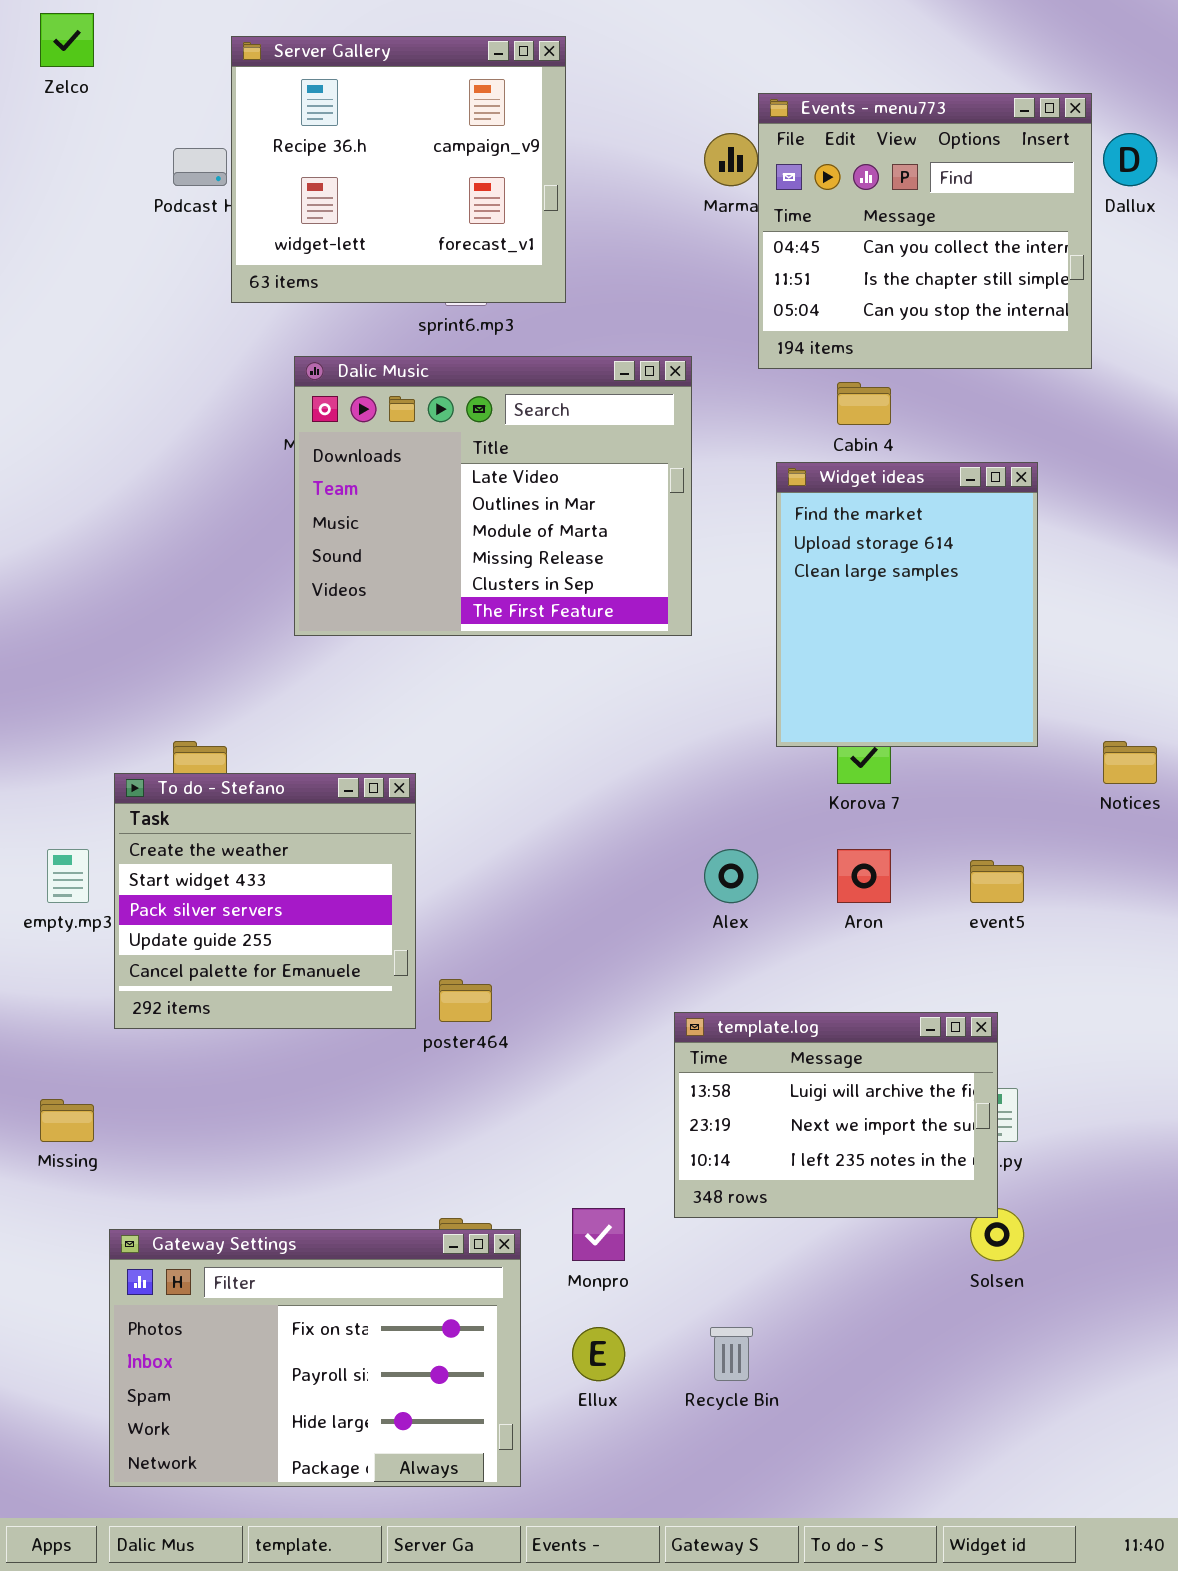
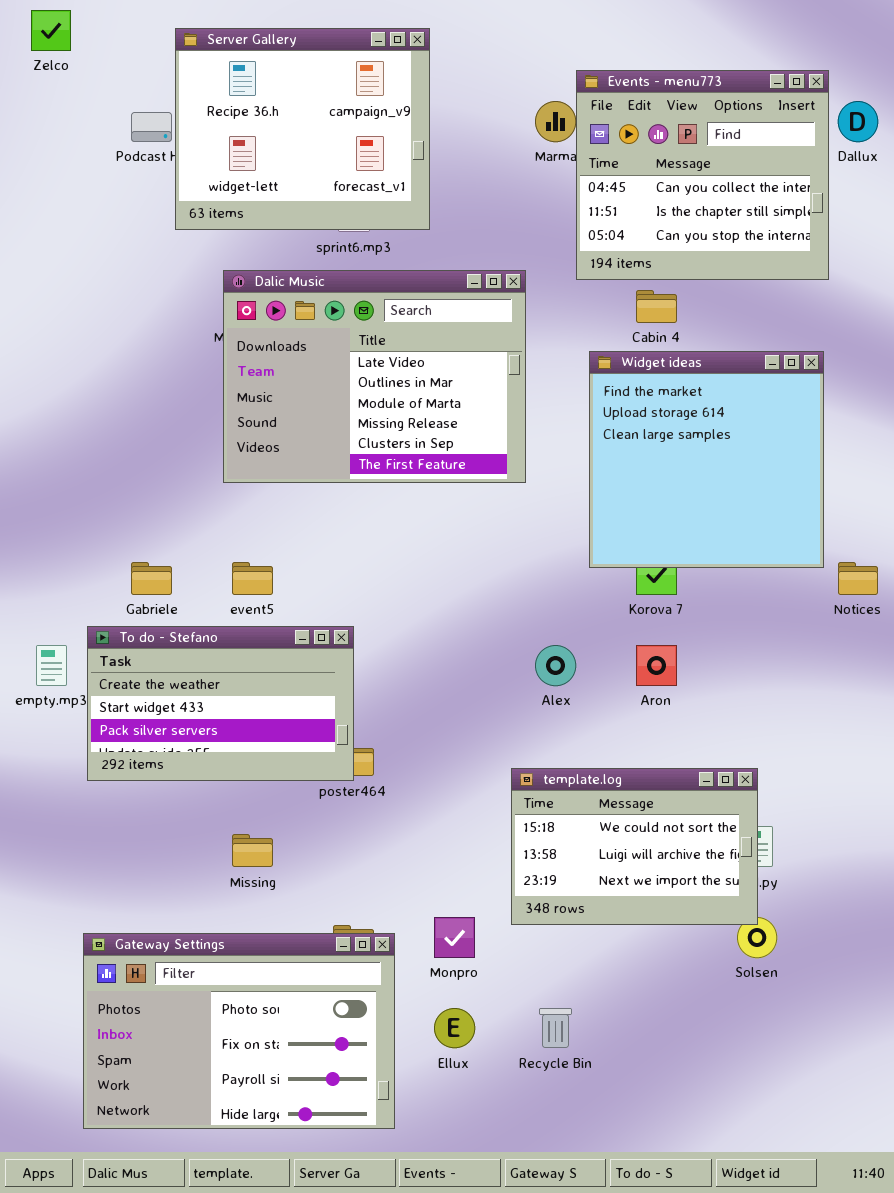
Widget ideas: [776,462,1038,747] -> [589,351,824,568], resized
To do - Stefano: [114,773,416,1029] -> [87,626,354,781], resized
event5: [970,860,1024,903] -> [232,562,273,595], moved
template.log: [674,1012,998,1218] -> [511,768,758,925], scrolled up 1 row
Missing: [40,1099,94,1142] -> [232,834,273,867], moved
Gateway Settings: [109,1229,521,1487] -> [83,933,395,1129], scrolled up 1 row

